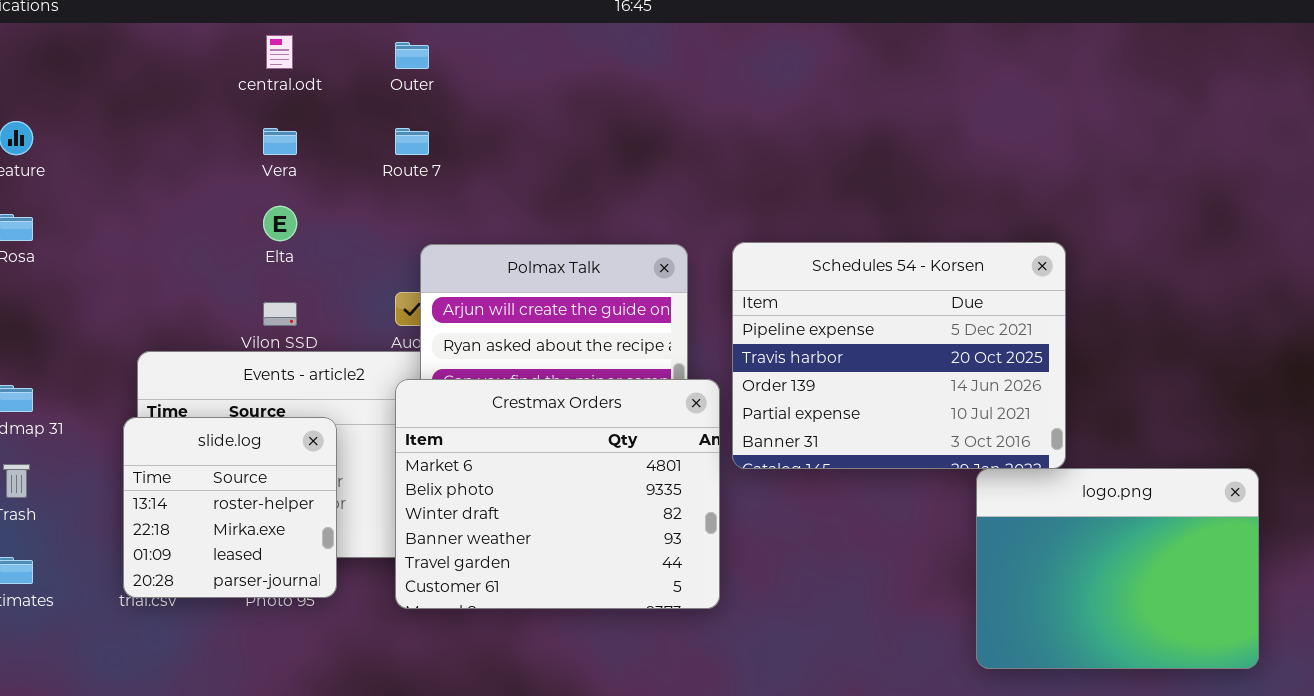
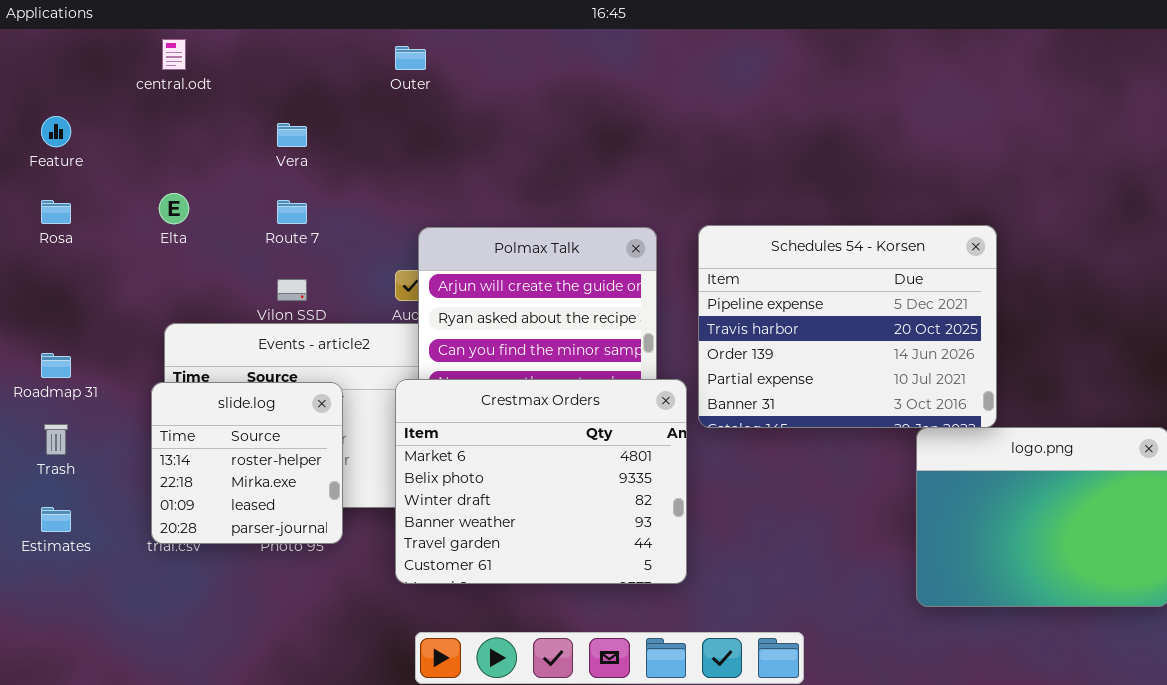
central.odt: [266,35,293,69] -> [162,39,186,70], moved
Route 7: [395,128,429,155] -> [277,200,307,224], moved
Elta: [263,206,297,241] -> [159,193,189,224], moved
Crestmax Orders: [395,379,720,609] -> [395,379,687,584], moved

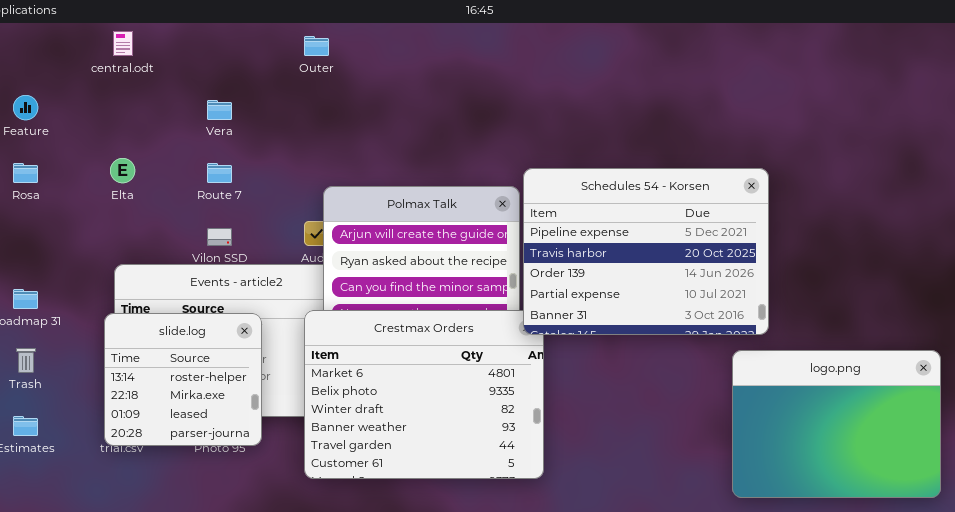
Schedules 54 - Korsen: [698,225,997,428] -> [523,168,769,335], moved

